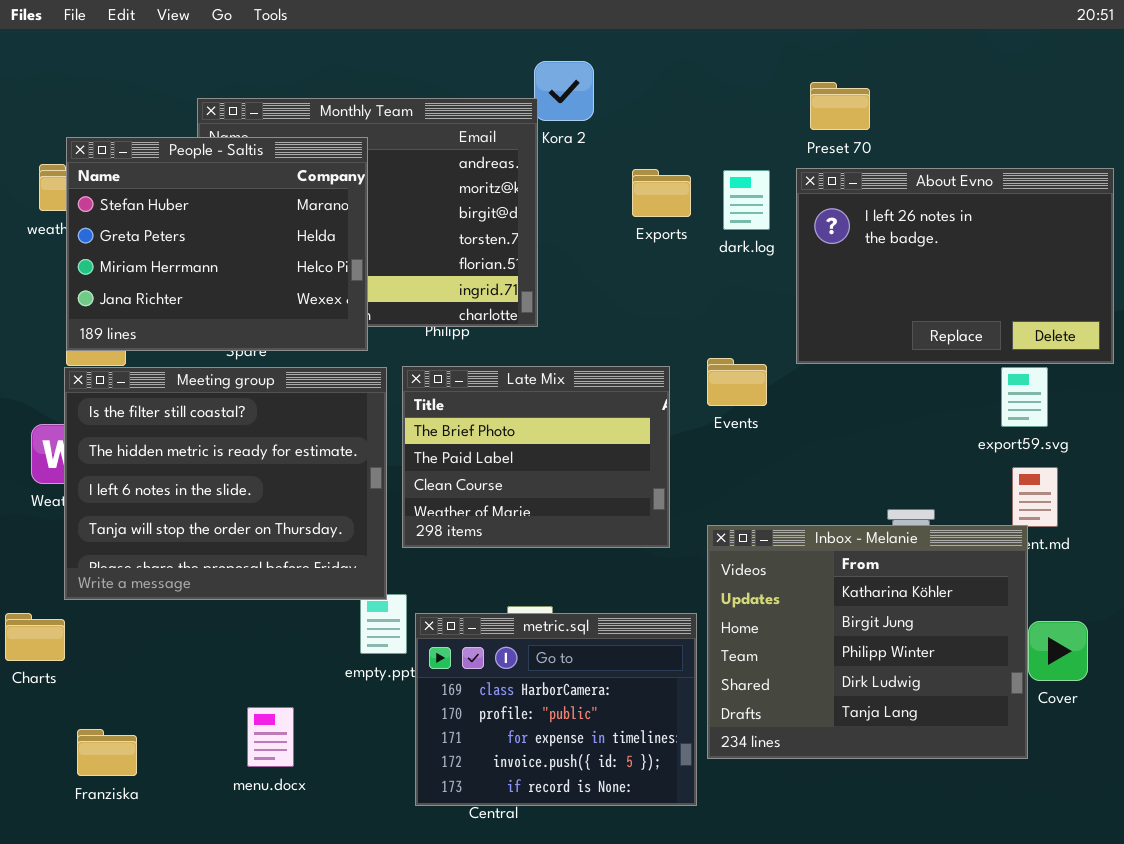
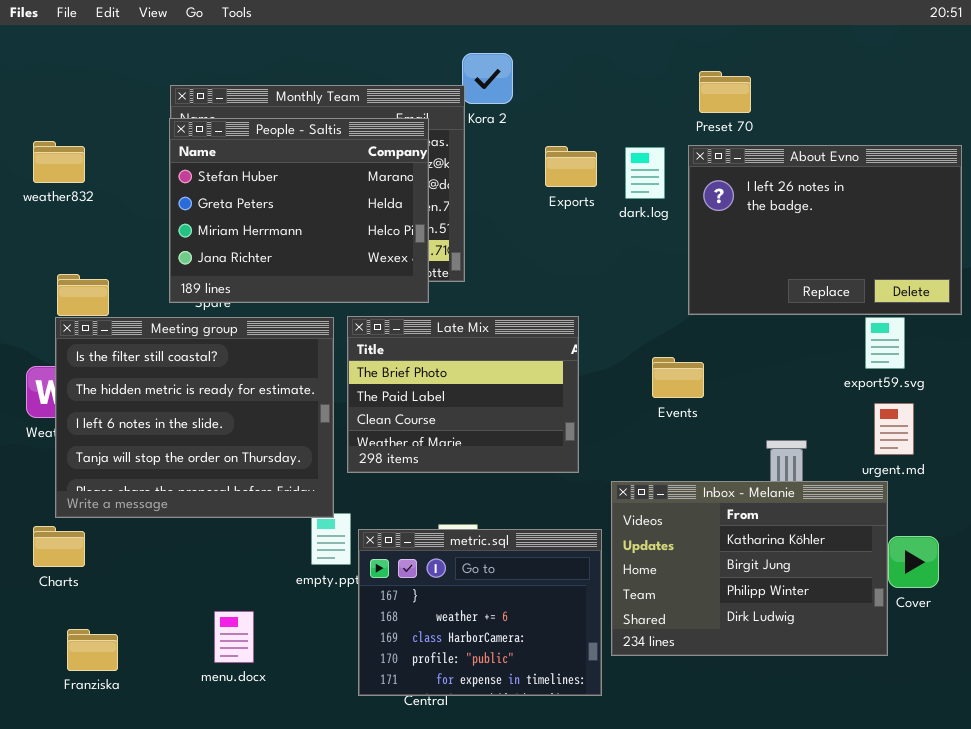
People - Saltis: [66,137,368,351] -> [169,118,429,303], moved
Events: [707,358,767,406] -> [652,357,704,398], moved
Inbox - Melanie: [707,525,1028,759] -> [611,481,888,656], resized
Charts: [5,613,65,661] -> [33,526,85,567], moved
metric.sql: [415,613,697,806] -> [358,529,602,696], scrolled up 2 rows

